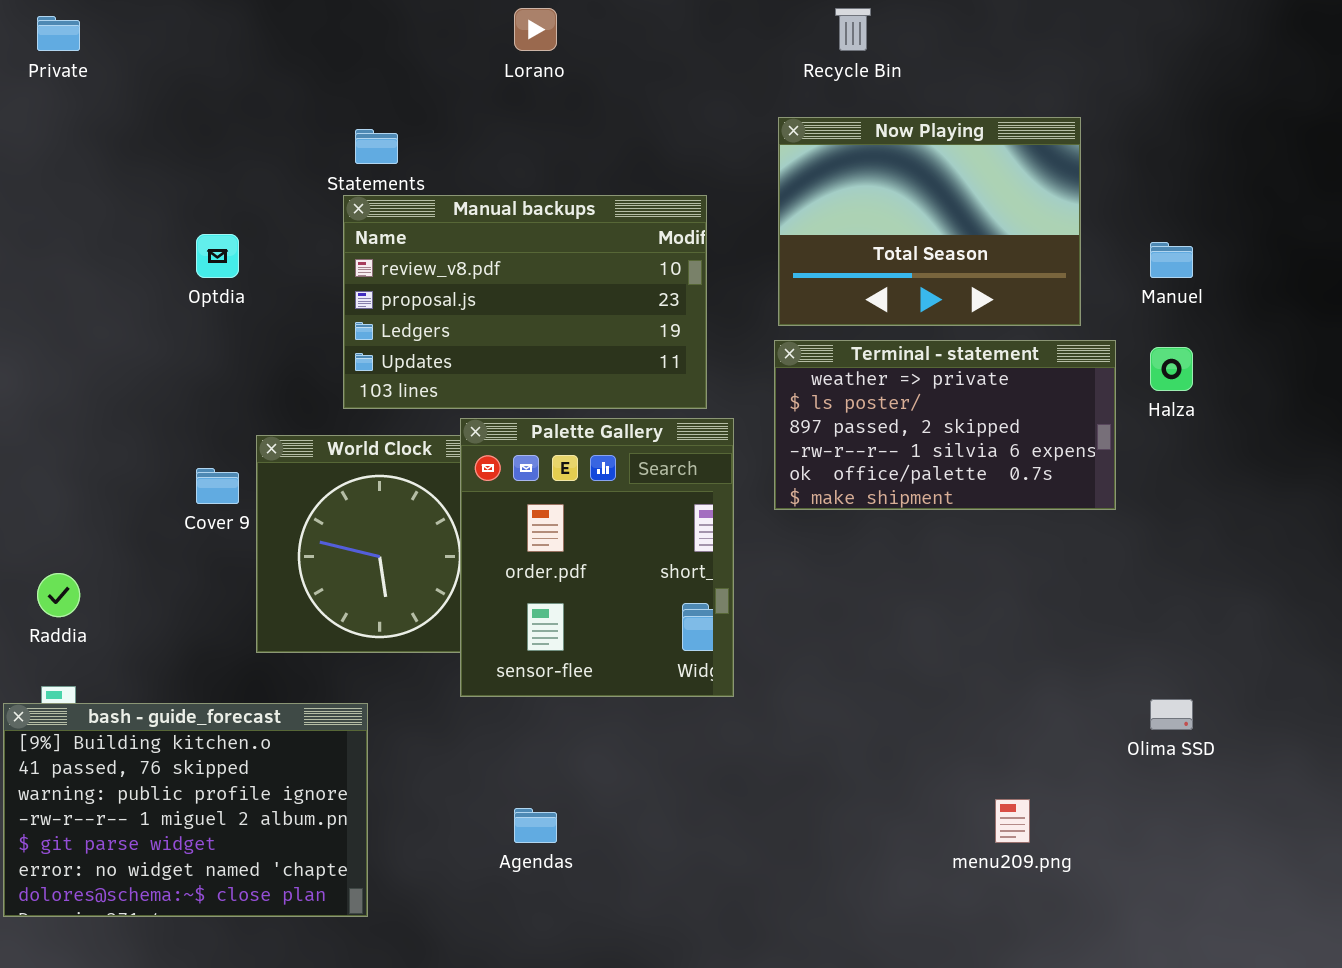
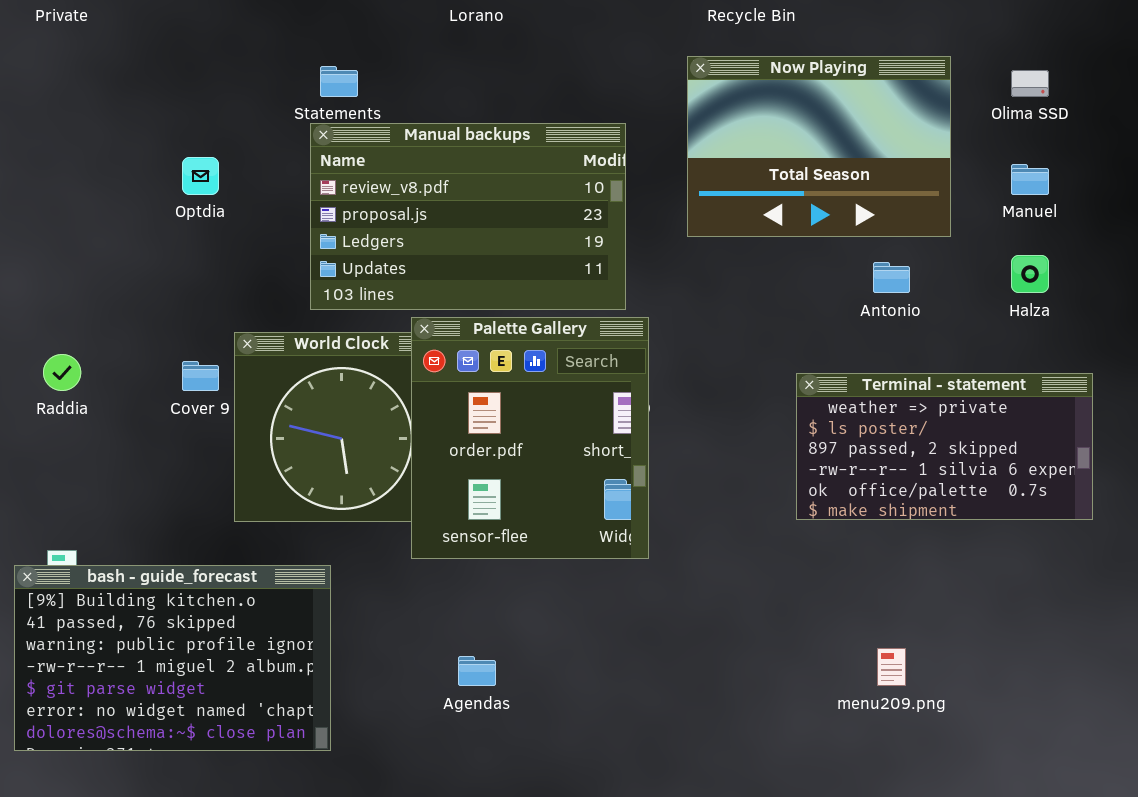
Terminal - statement: [774,340,1116,510] -> [796,373,1093,520], moved
Raddia: [37,573,80,617] -> [43,354,81,391], moved
Olima SSD: [1150,699,1193,730] -> [1011,70,1049,97], moved

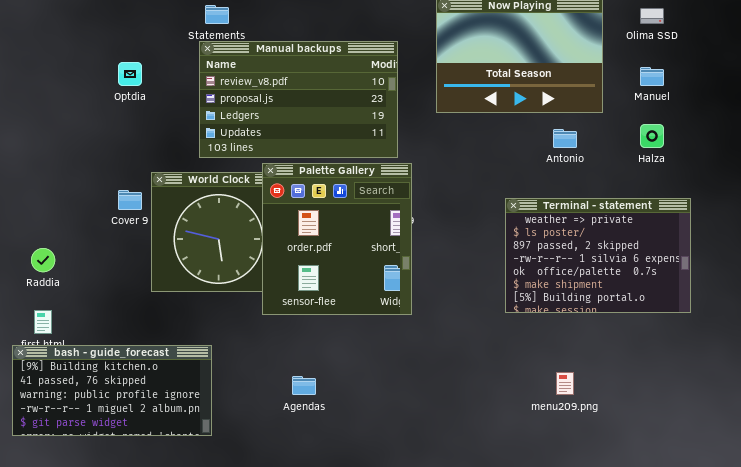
Raddia: [43,354,81,391] -> [31,248,55,272], moved
Terminal - statement: [796,373,1093,520] -> [505,198,691,313], resized
bash - guide_forecast: [14,565,331,751] -> [12,345,212,436], resized

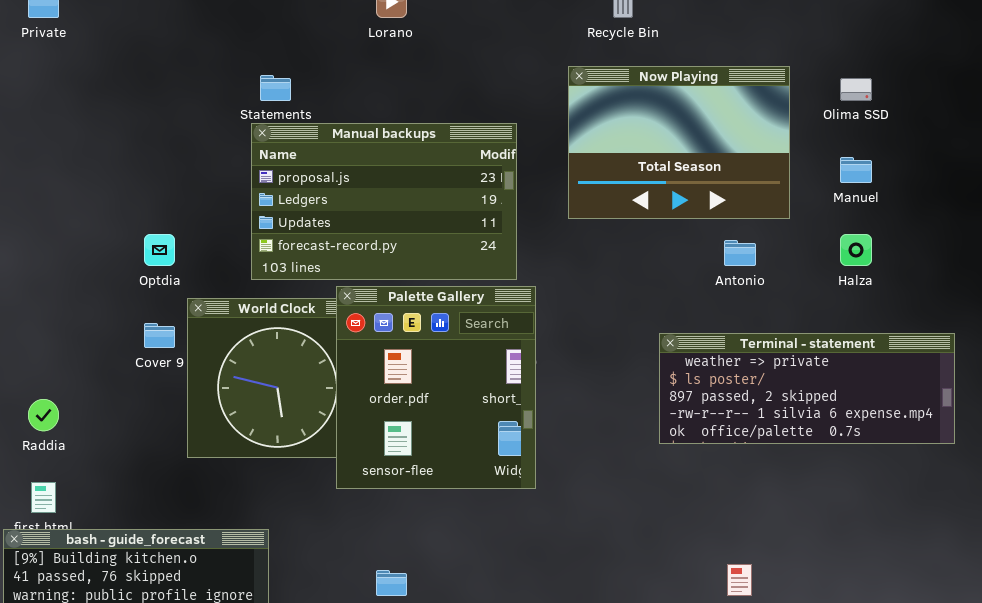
Manual backups: [199,41,398,158] -> [251,123,517,280], scrolled down 1 row
Optdia: [118,62,142,86] -> [144,234,175,266], moved
Terminal - statement: [505,198,691,313] -> [659,333,955,444], resized

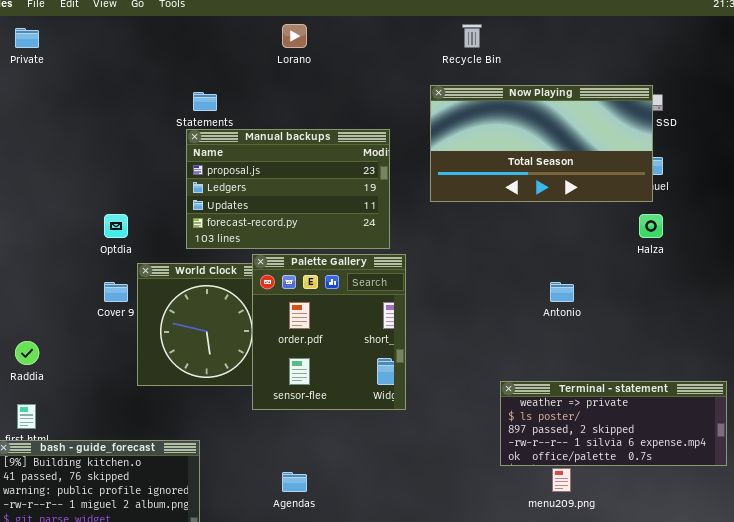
Now Playing: [568,66,790,219] -> [430,85,653,202], resized
Antonio: [724,240,756,266] -> [550,282,574,302], moved
Terminal - statement: [659,333,955,444] -> [500,381,727,466], moved

